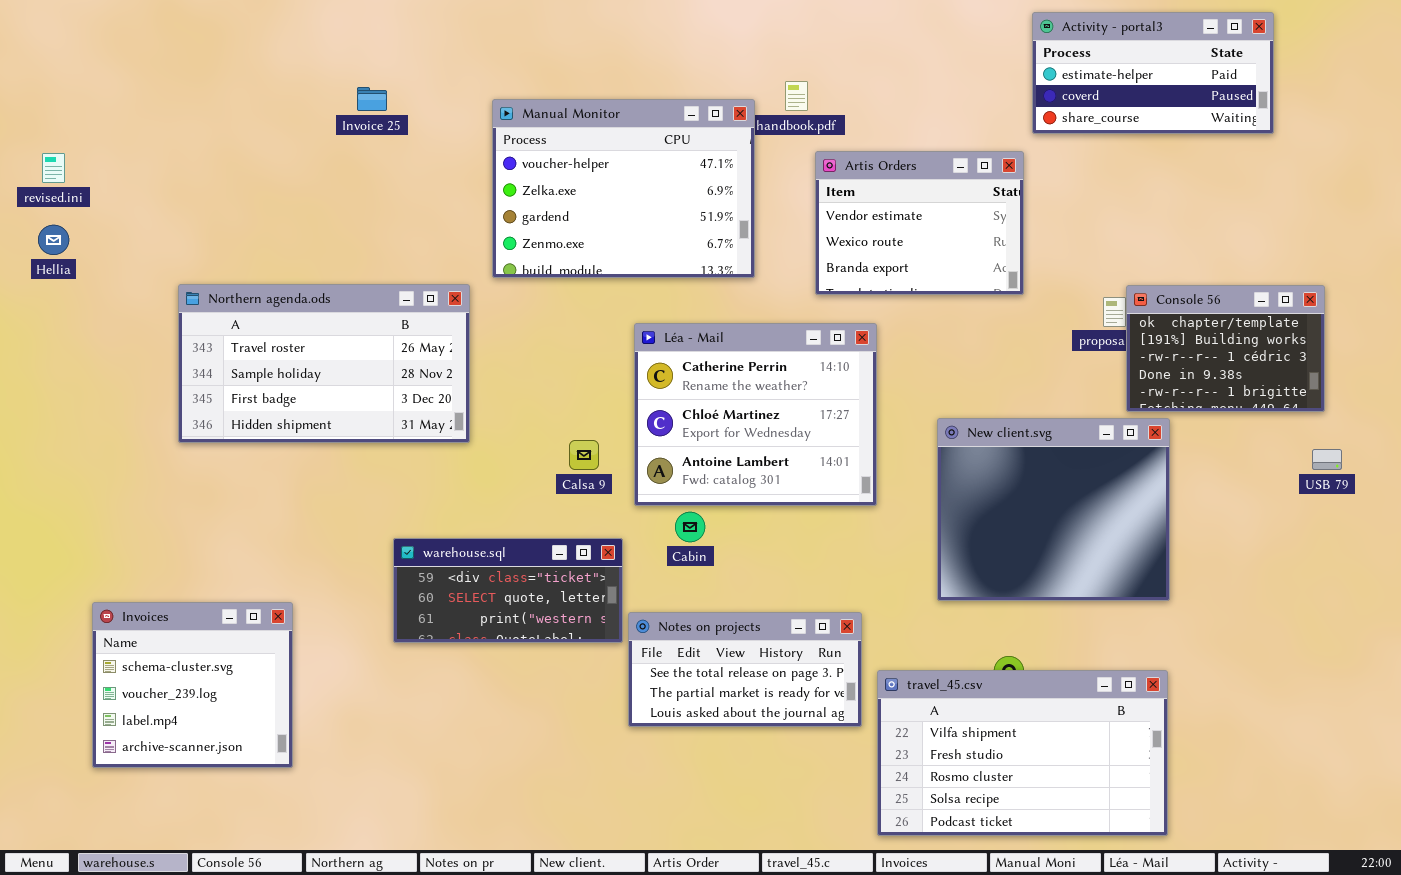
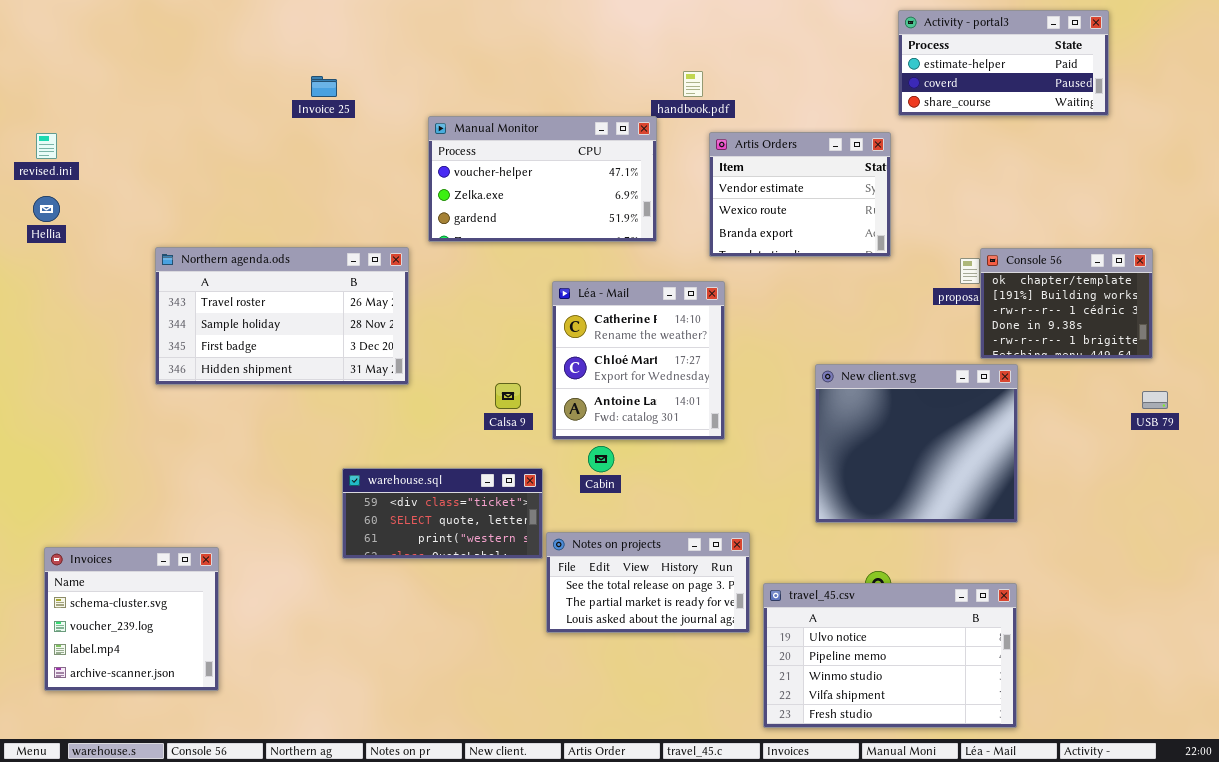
Manual Monitor: [492,99,755,278] -> [428,116,657,242], resized
Léa - Mail: [634,323,877,506] -> [552,281,725,440], resized
Invoices: [92,602,293,768] -> [44,547,219,691], moved
travel_45.csv: [877,670,1168,836] -> [763,583,1017,728], scrolled up 3 rows

